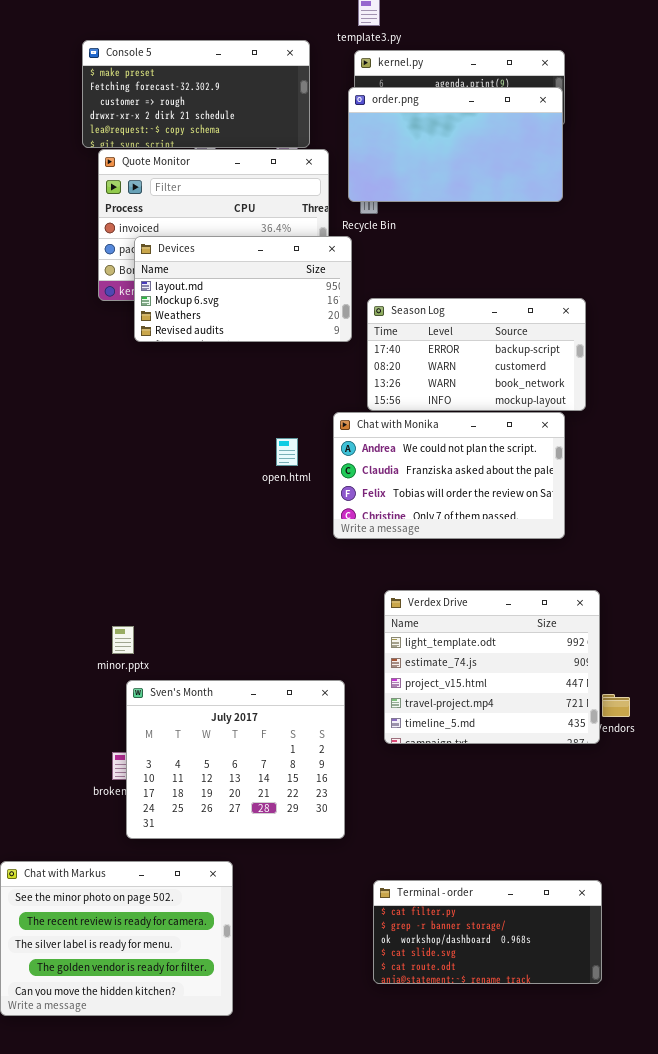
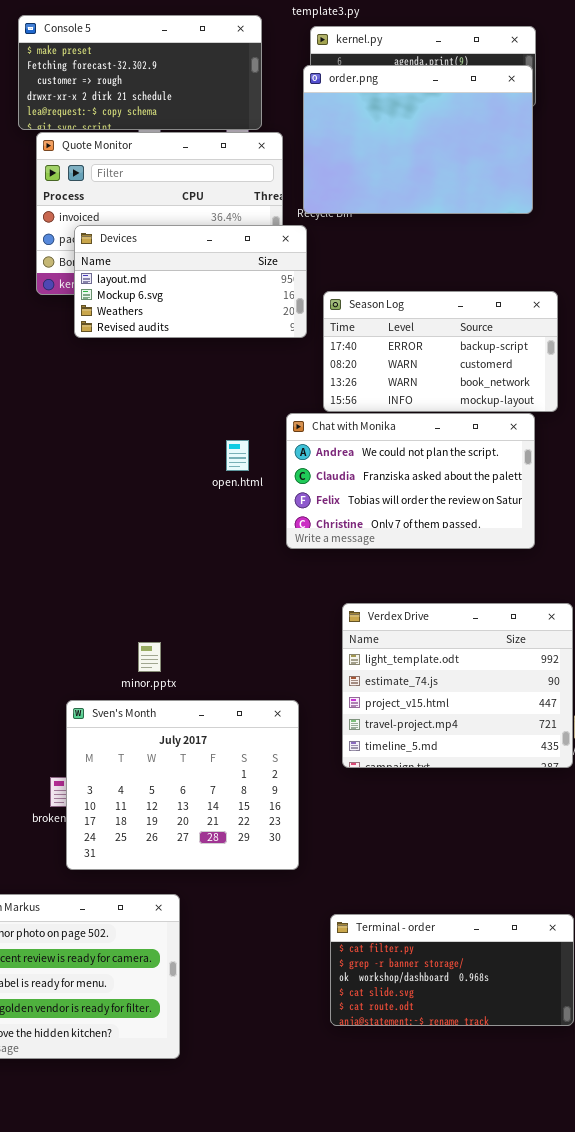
order.png: [348,87,563,202] -> [303,65,533,214], resized
minor.pptx: [112,626,134,654] -> [138,642,161,672], moved

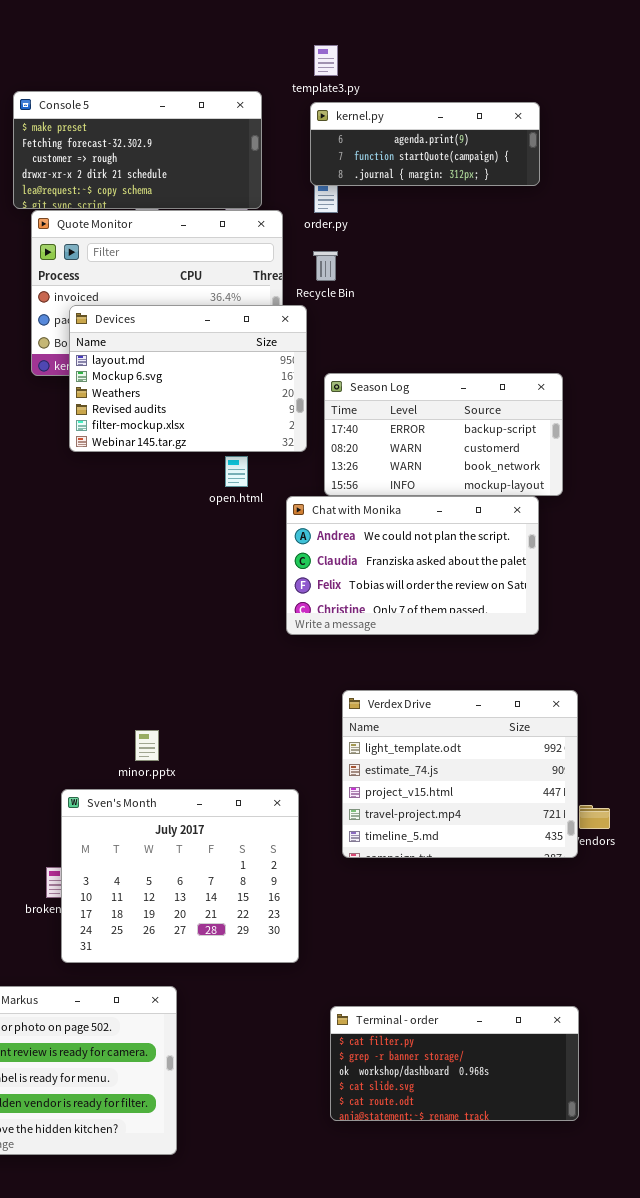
order.png: [303,65,533,214] -> none, closed
Devices: [74,225,307,338] -> [69,305,307,452], resized
open.html: [226,440,249,471] -> [225,456,248,487], moved

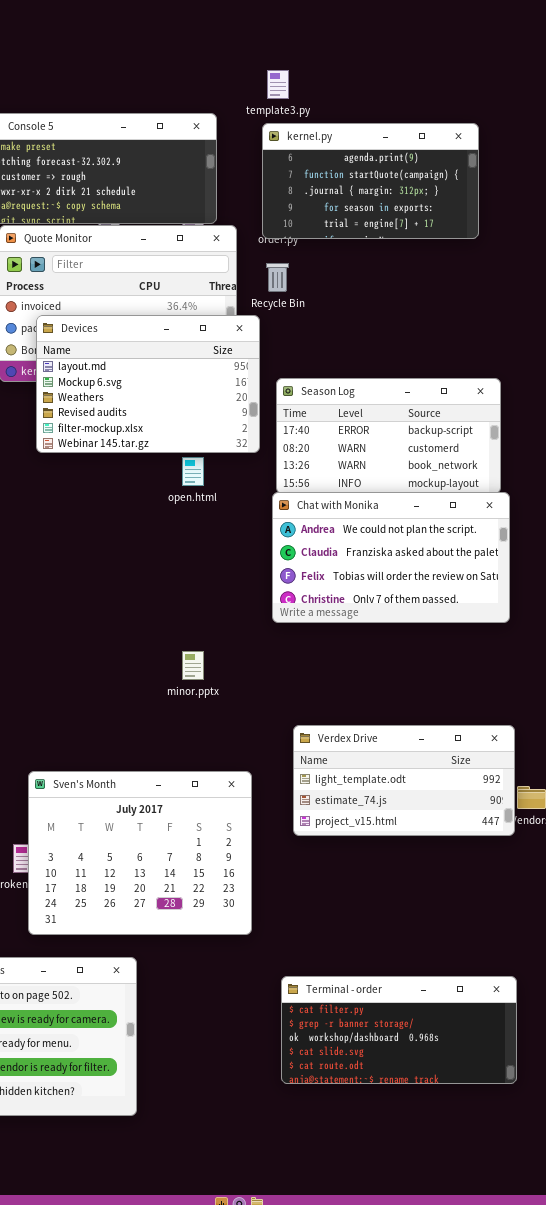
kernel.py: [310,102,540,186] -> [262,123,479,239], resized
Chat with Monika: [286,496,539,635] -> [272,492,510,623], moved
Verdex Drive: [342,690,578,858] -> [293,725,515,836], resized
minor.pptx: [135,730,159,761] -> [182,651,204,680], moved

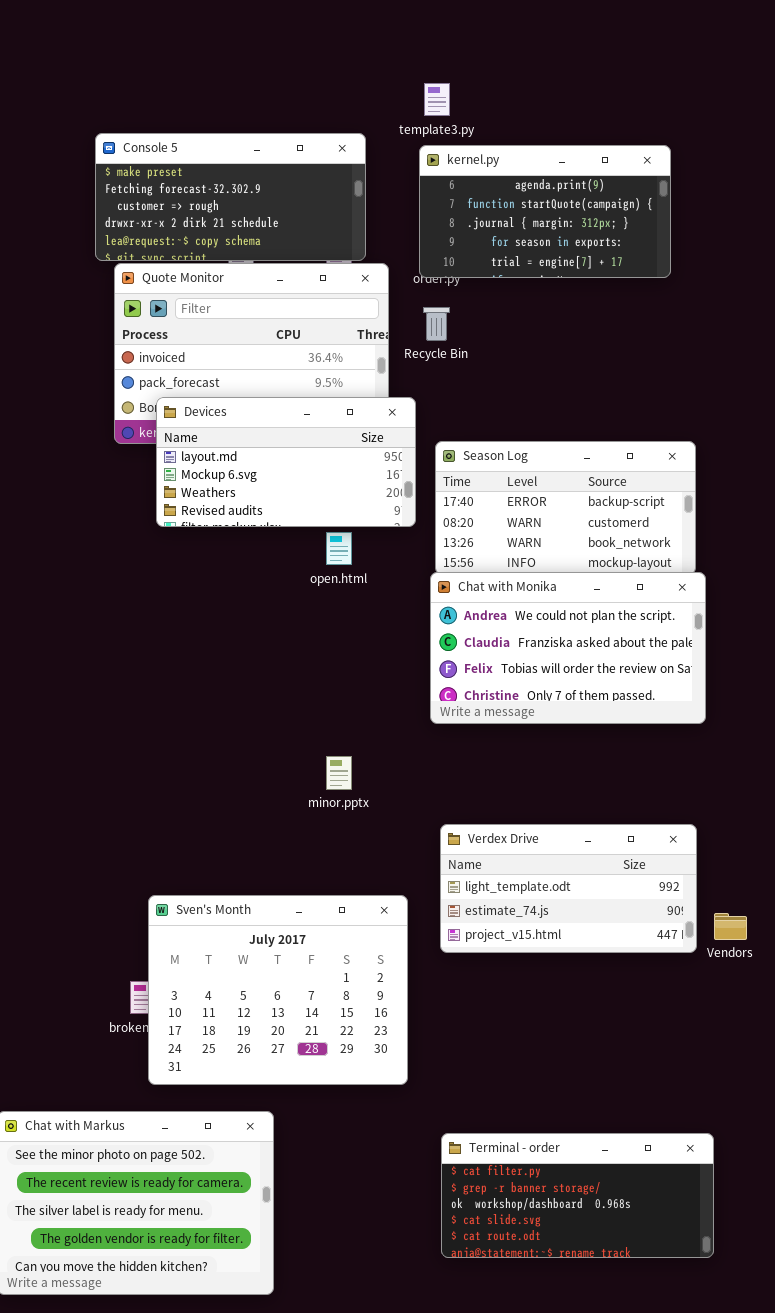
Devices: [36,315,260,453] -> [156,397,416,527], resized
Verdex Drive: [293,725,515,836] -> [440,824,697,953], moved

